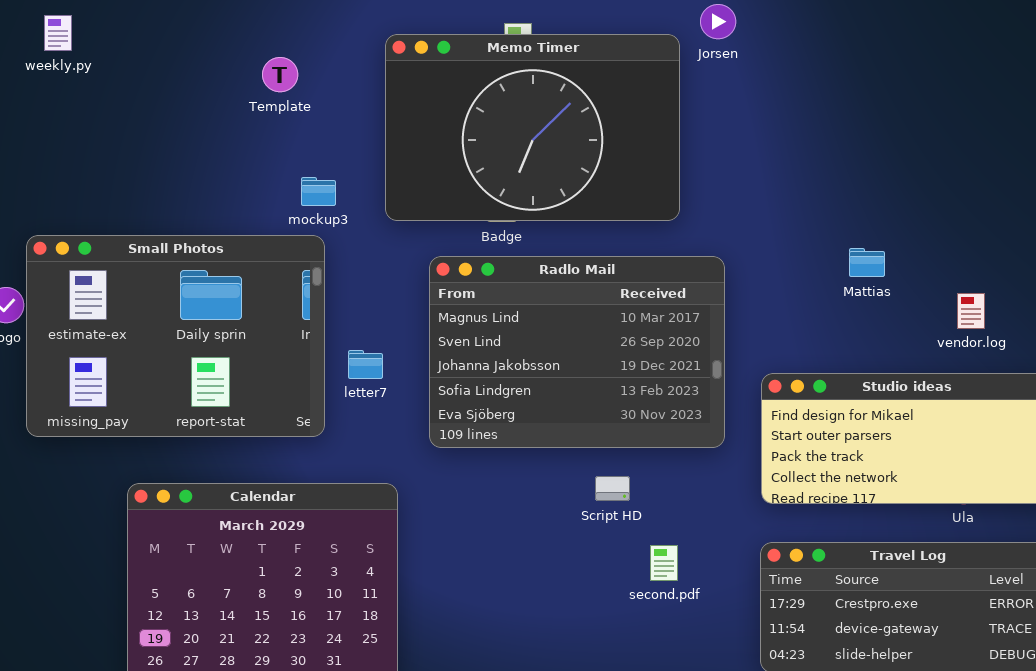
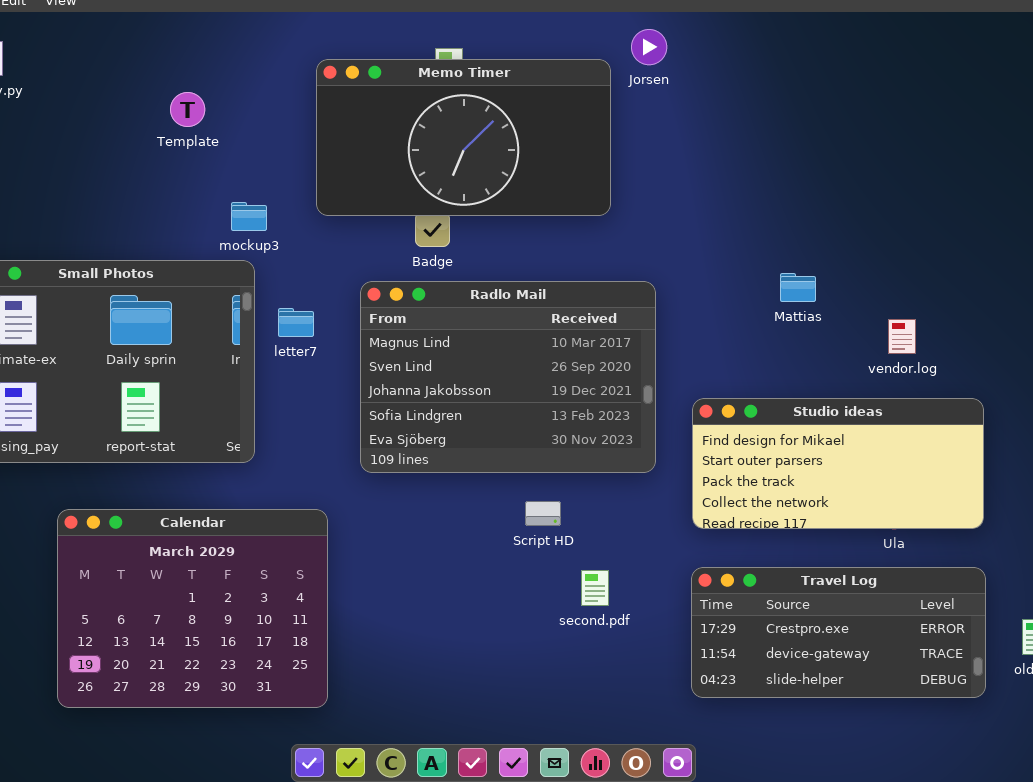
Memo Timer: [385,34,680,221] -> [316,59,611,216], resized
Template: [262,57,298,92] -> [170,92,205,127], moved
letter7: [348,350,383,379] -> [278,308,314,337], moved

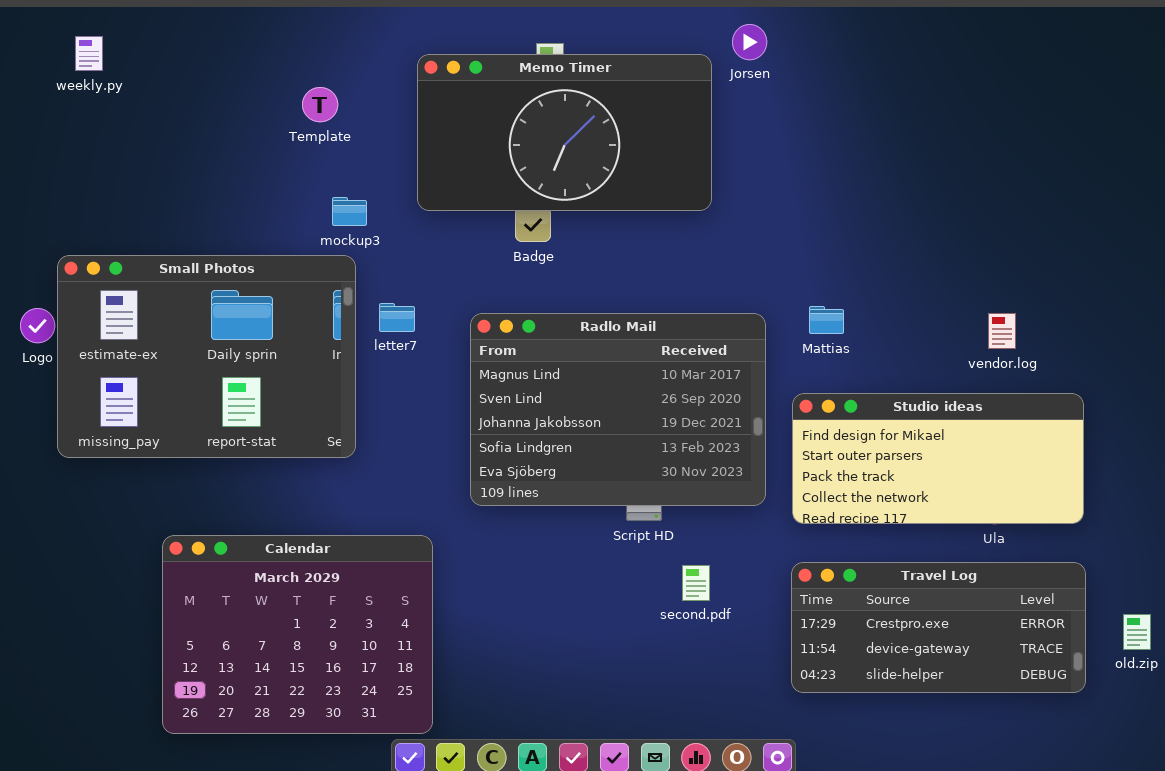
Template: [170,92,205,127] -> [302,87,338,122], moved
Mattias: [780,273,816,302] -> [809,306,844,334], moved
Radlo Mail: [360,281,656,473] -> [470,313,766,506], moved
Calendar: [57,509,328,708] -> [162,535,433,734], moved

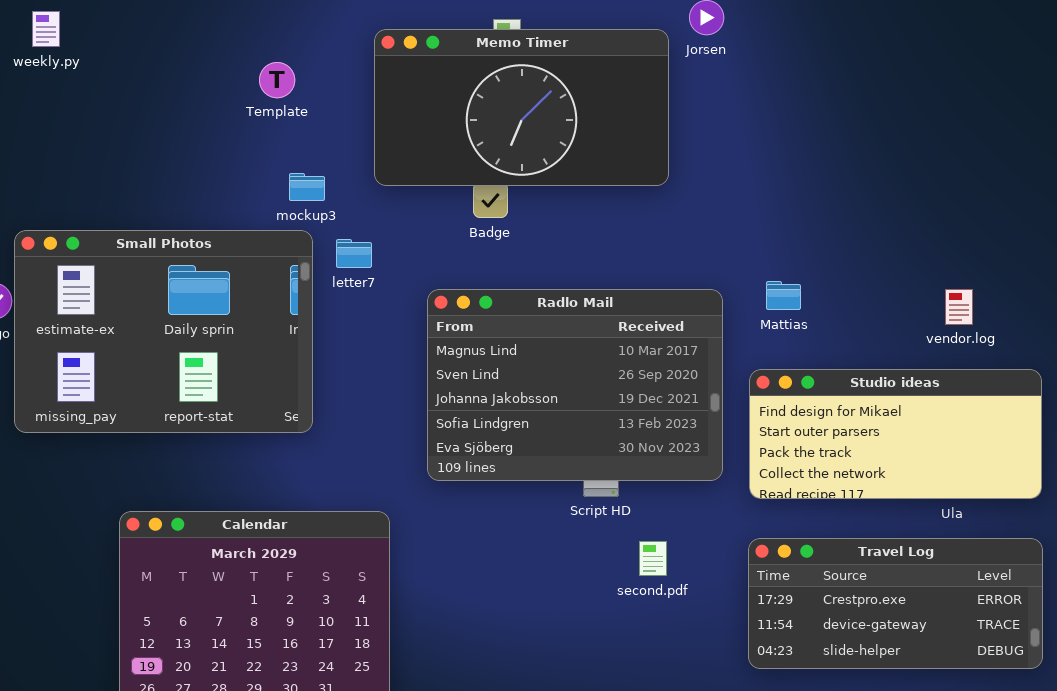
letter7: [379,303,415,332] -> [336,239,372,268], moved

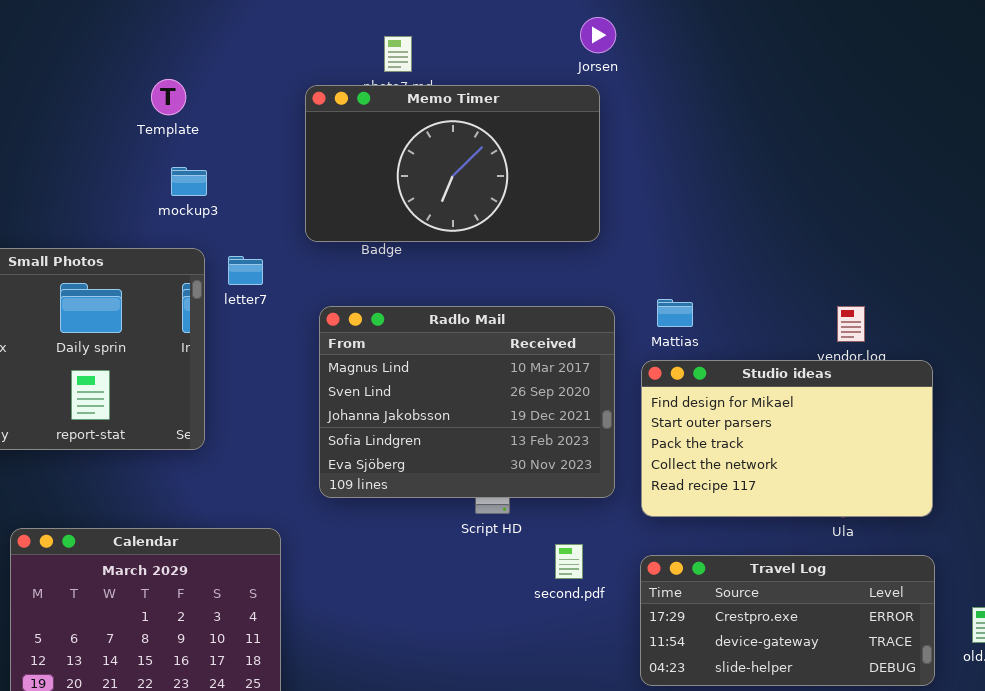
Memo Timer: [374,29,669,186] -> [305,85,600,242], moved
mockup3: [289,173,325,201] -> [171,167,207,196], moved
Studio ideas: [749,369,1042,499] -> [641,360,933,517], resized
second.pdf: [639,541,667,576] -> [555,544,583,579], moved

